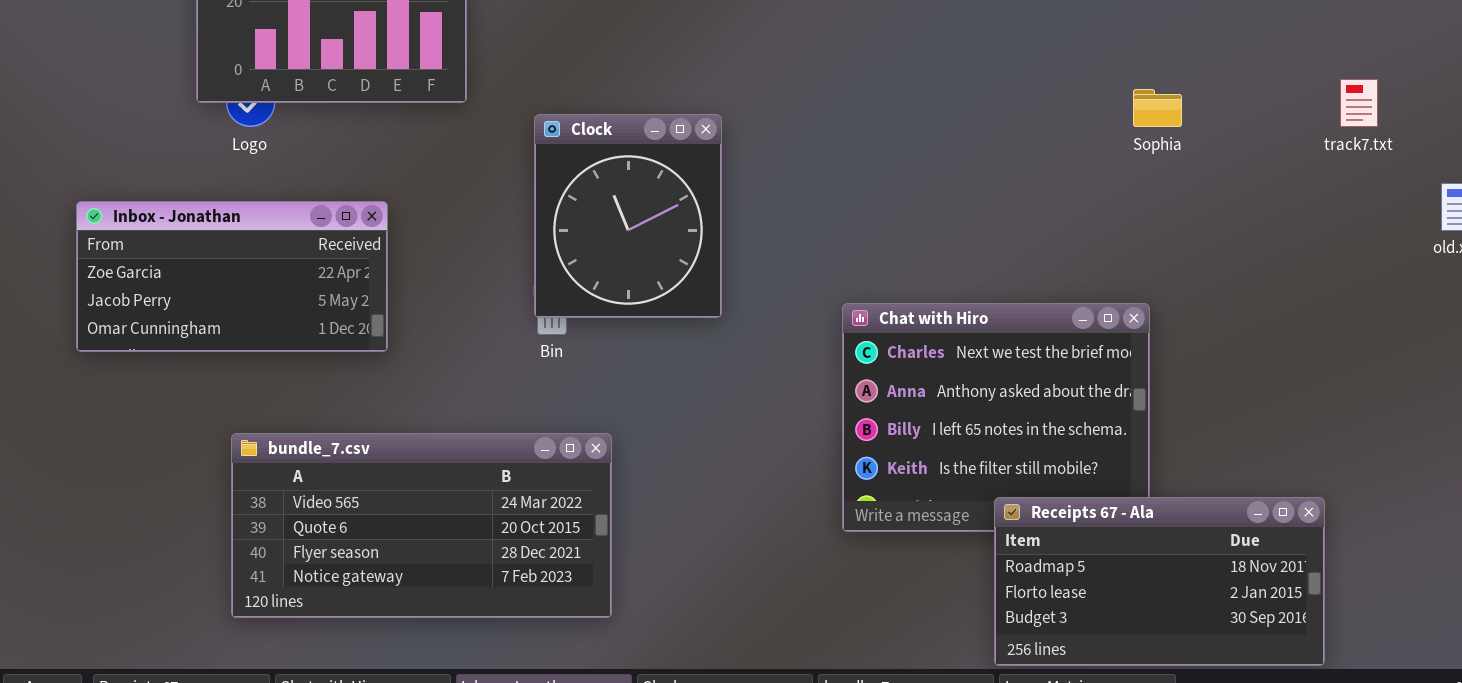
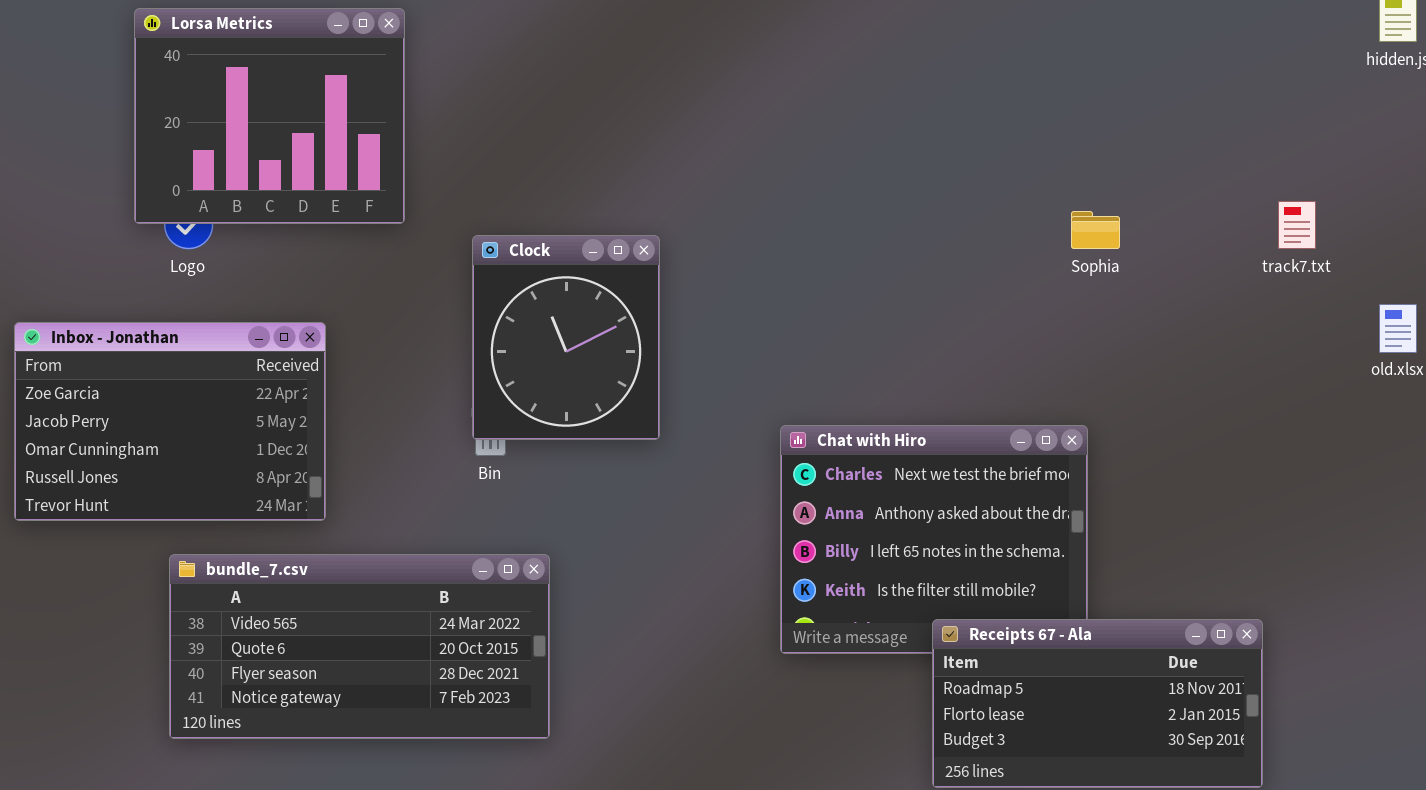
Inbox - Jonathan: [76,201,388,352] -> [14,322,326,521], resized

